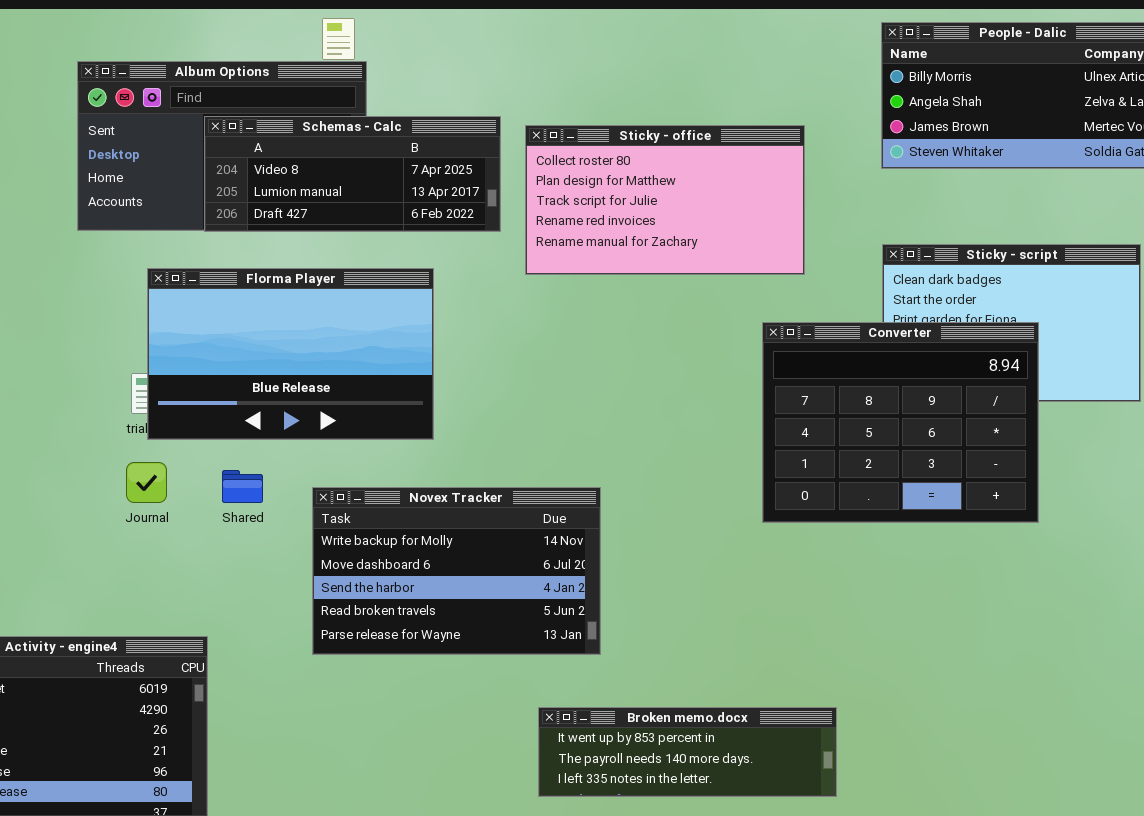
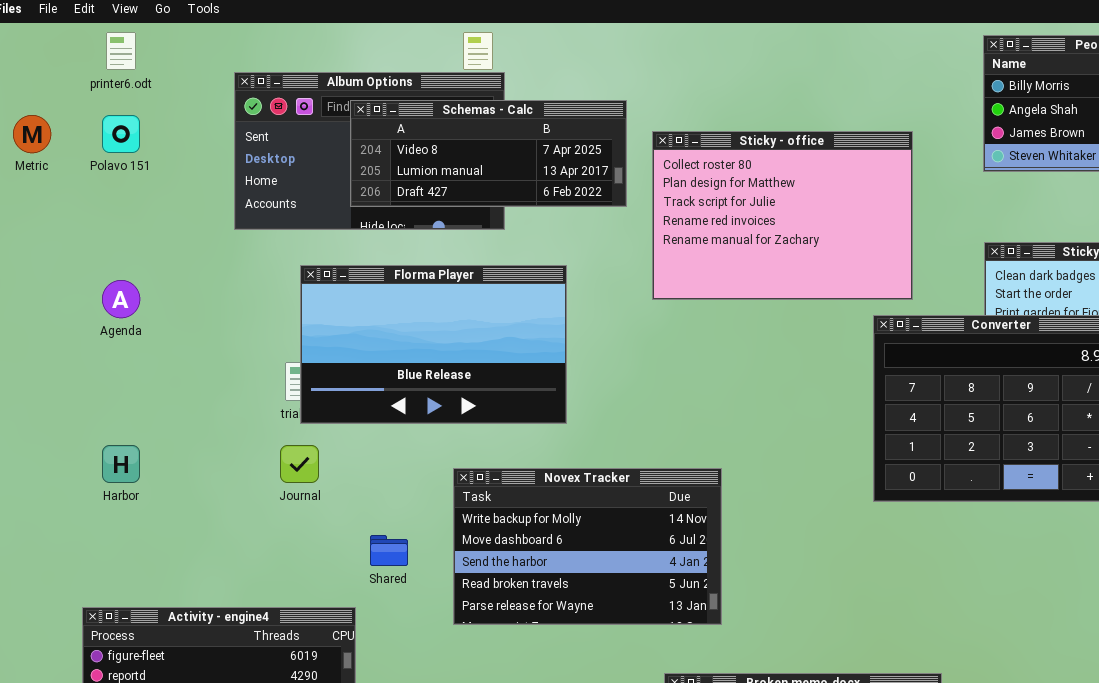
Schemas - Calc: [204,116,501,232] -> [350,100,627,207], moved
Sticky - office: [525,125,805,275] -> [652,131,913,300], resized
Shared: [222,470,263,503] -> [370,535,408,566], moved

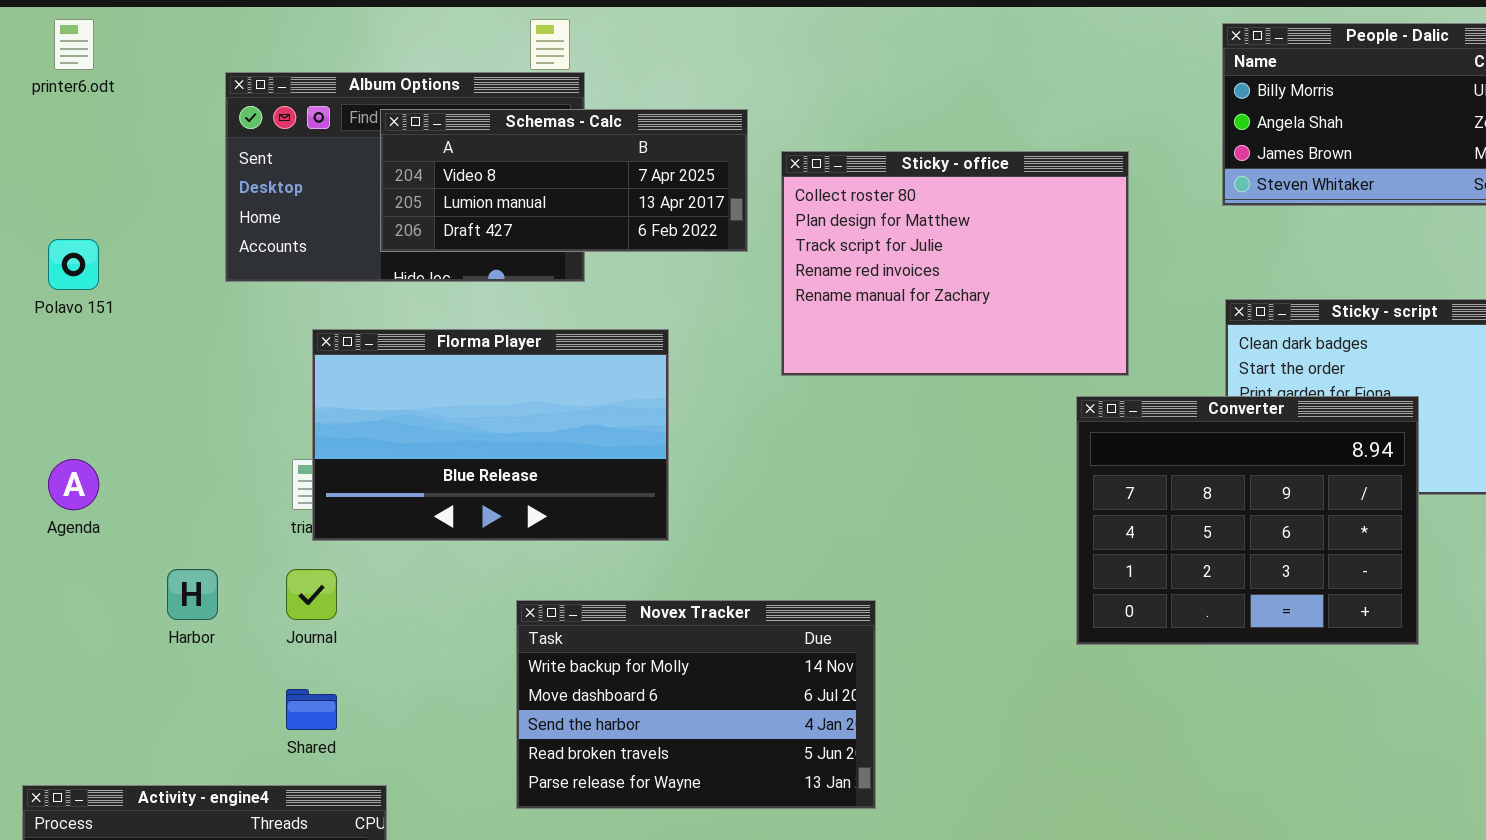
Polavo 151: [102,115,140,153] -> [48,239,99,290], moved
Agenda: [102,280,140,318] -> [48,459,99,510], moved
Harbor: [102,445,140,483] -> [167,569,218,620], moved
Shared: [370,535,408,566] -> [286,689,337,730], moved

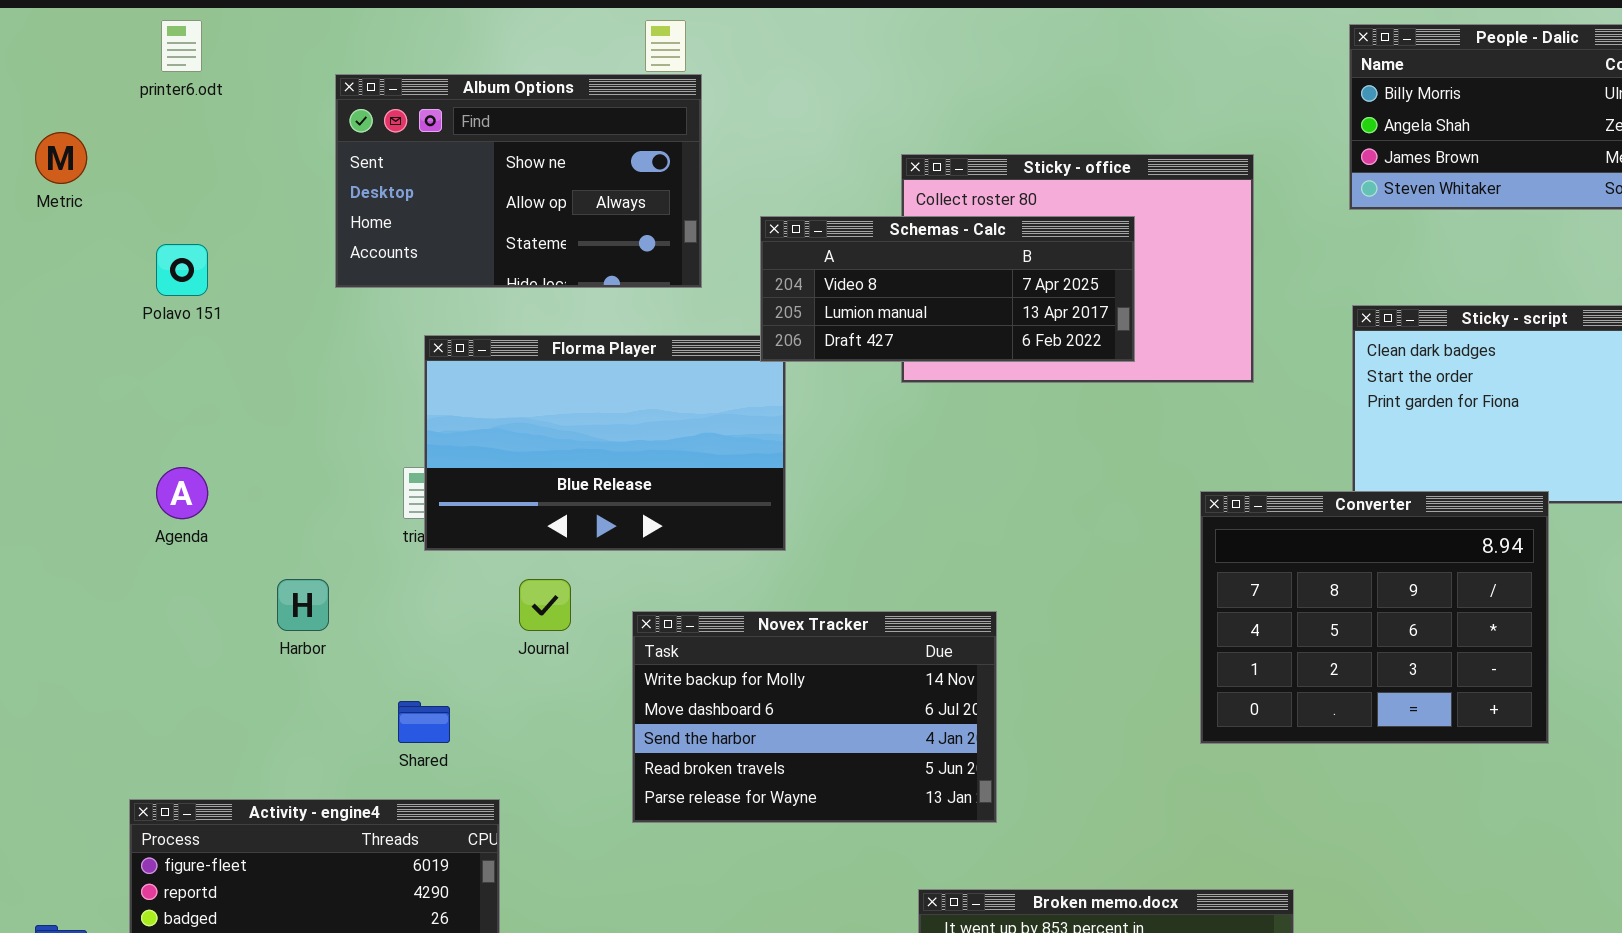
Schemas - Calc: [380,109,748,252] -> [760,216,1135,362], moved
Converter: [1076,396,1419,645] -> [1200,491,1549,744], moved
Journal: [286,569,337,620] -> [519,579,571,631], moved

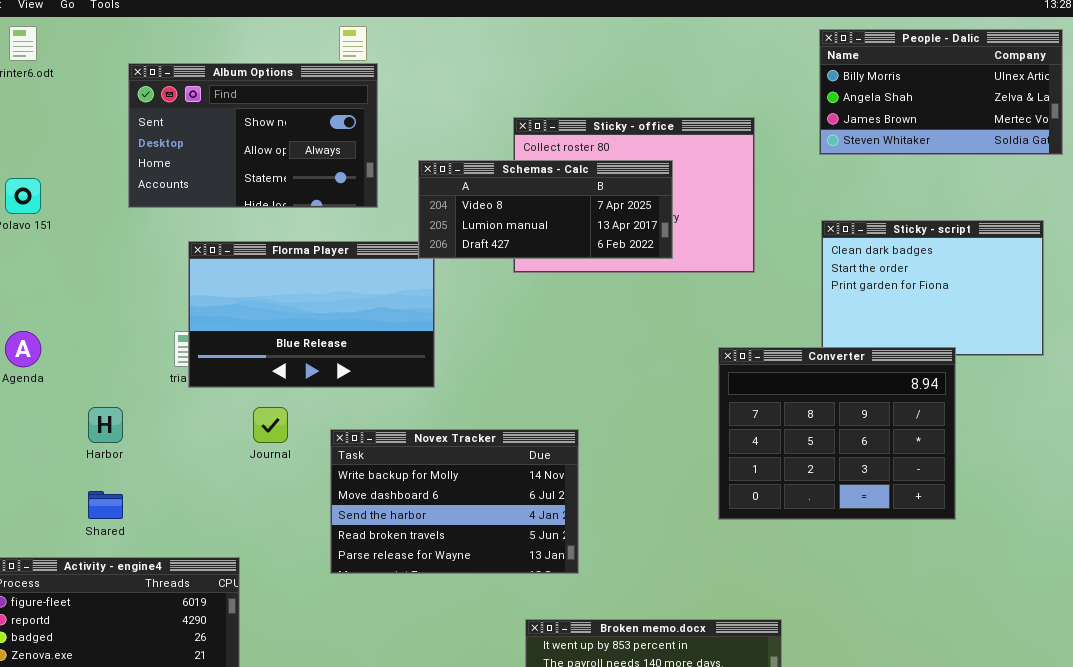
Shared: [398,701,450,743] -> [88,491,123,519], moved

